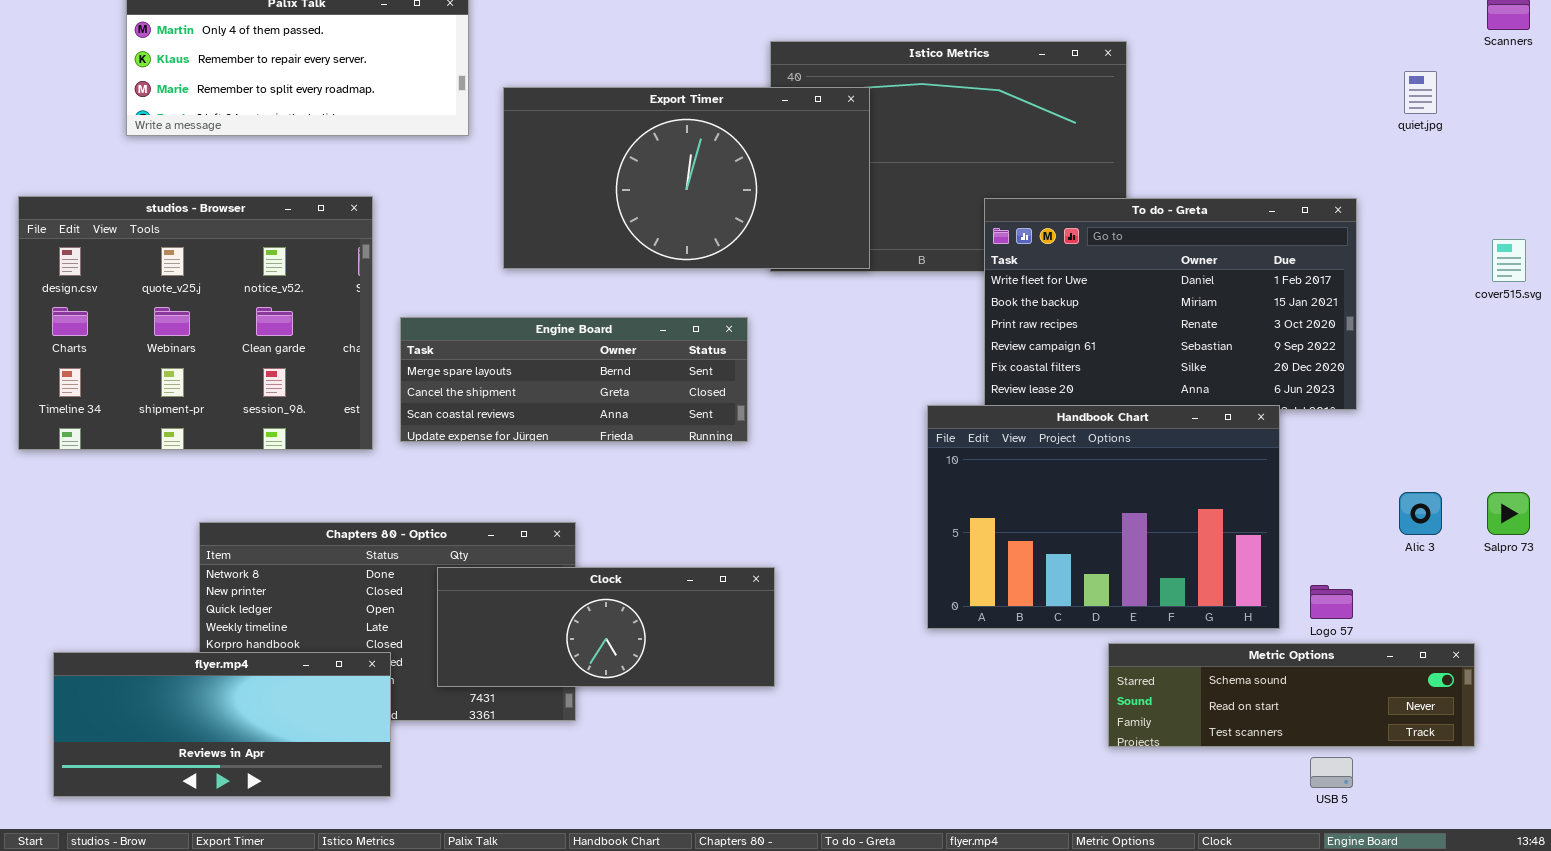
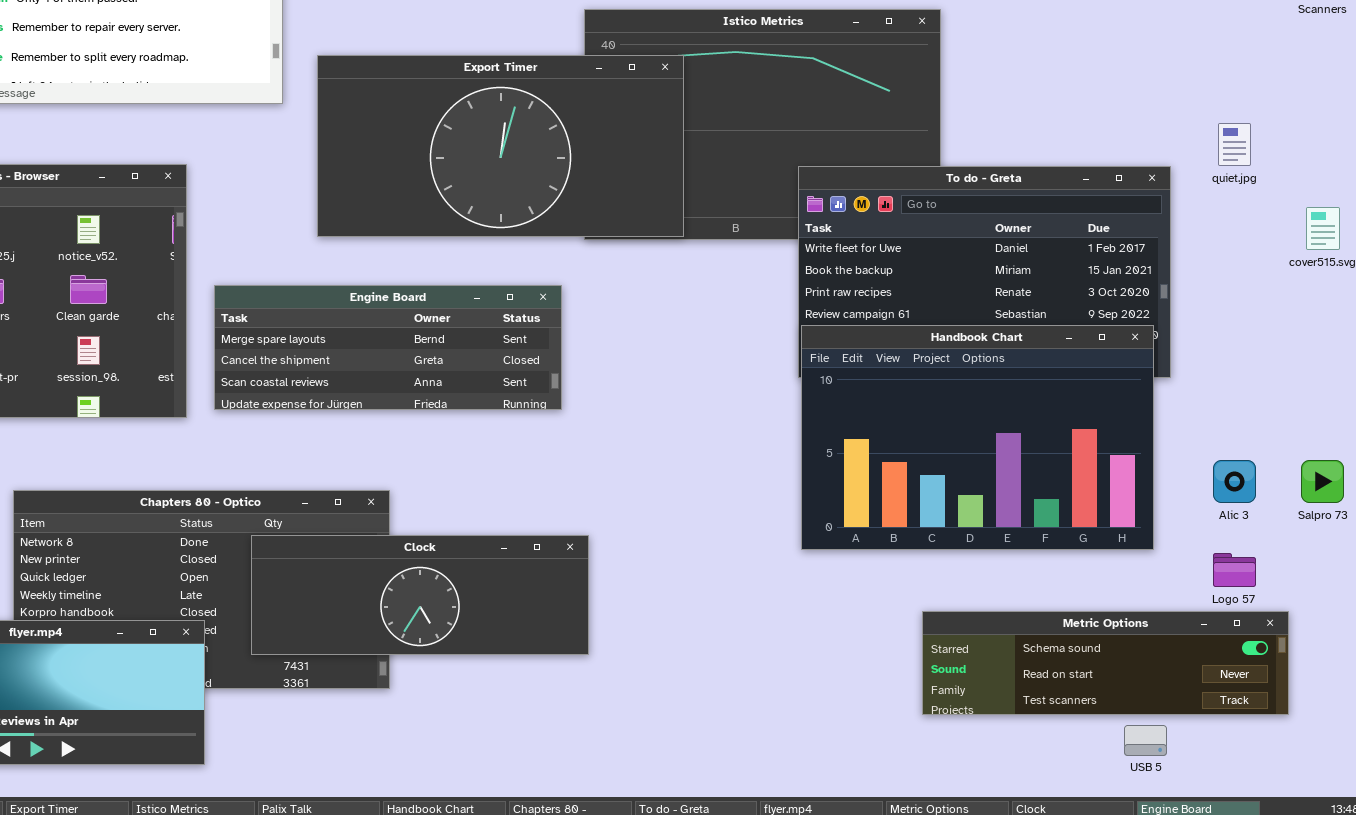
quiet.jpg: [1404,71,1437,114] -> [1218,123,1251,166], moved
Handbook Chart: [927,405,1280,629] -> [801,325,1154,550], moved
Logo 57: [1310,585,1353,619] -> [1213,553,1256,587], moved

